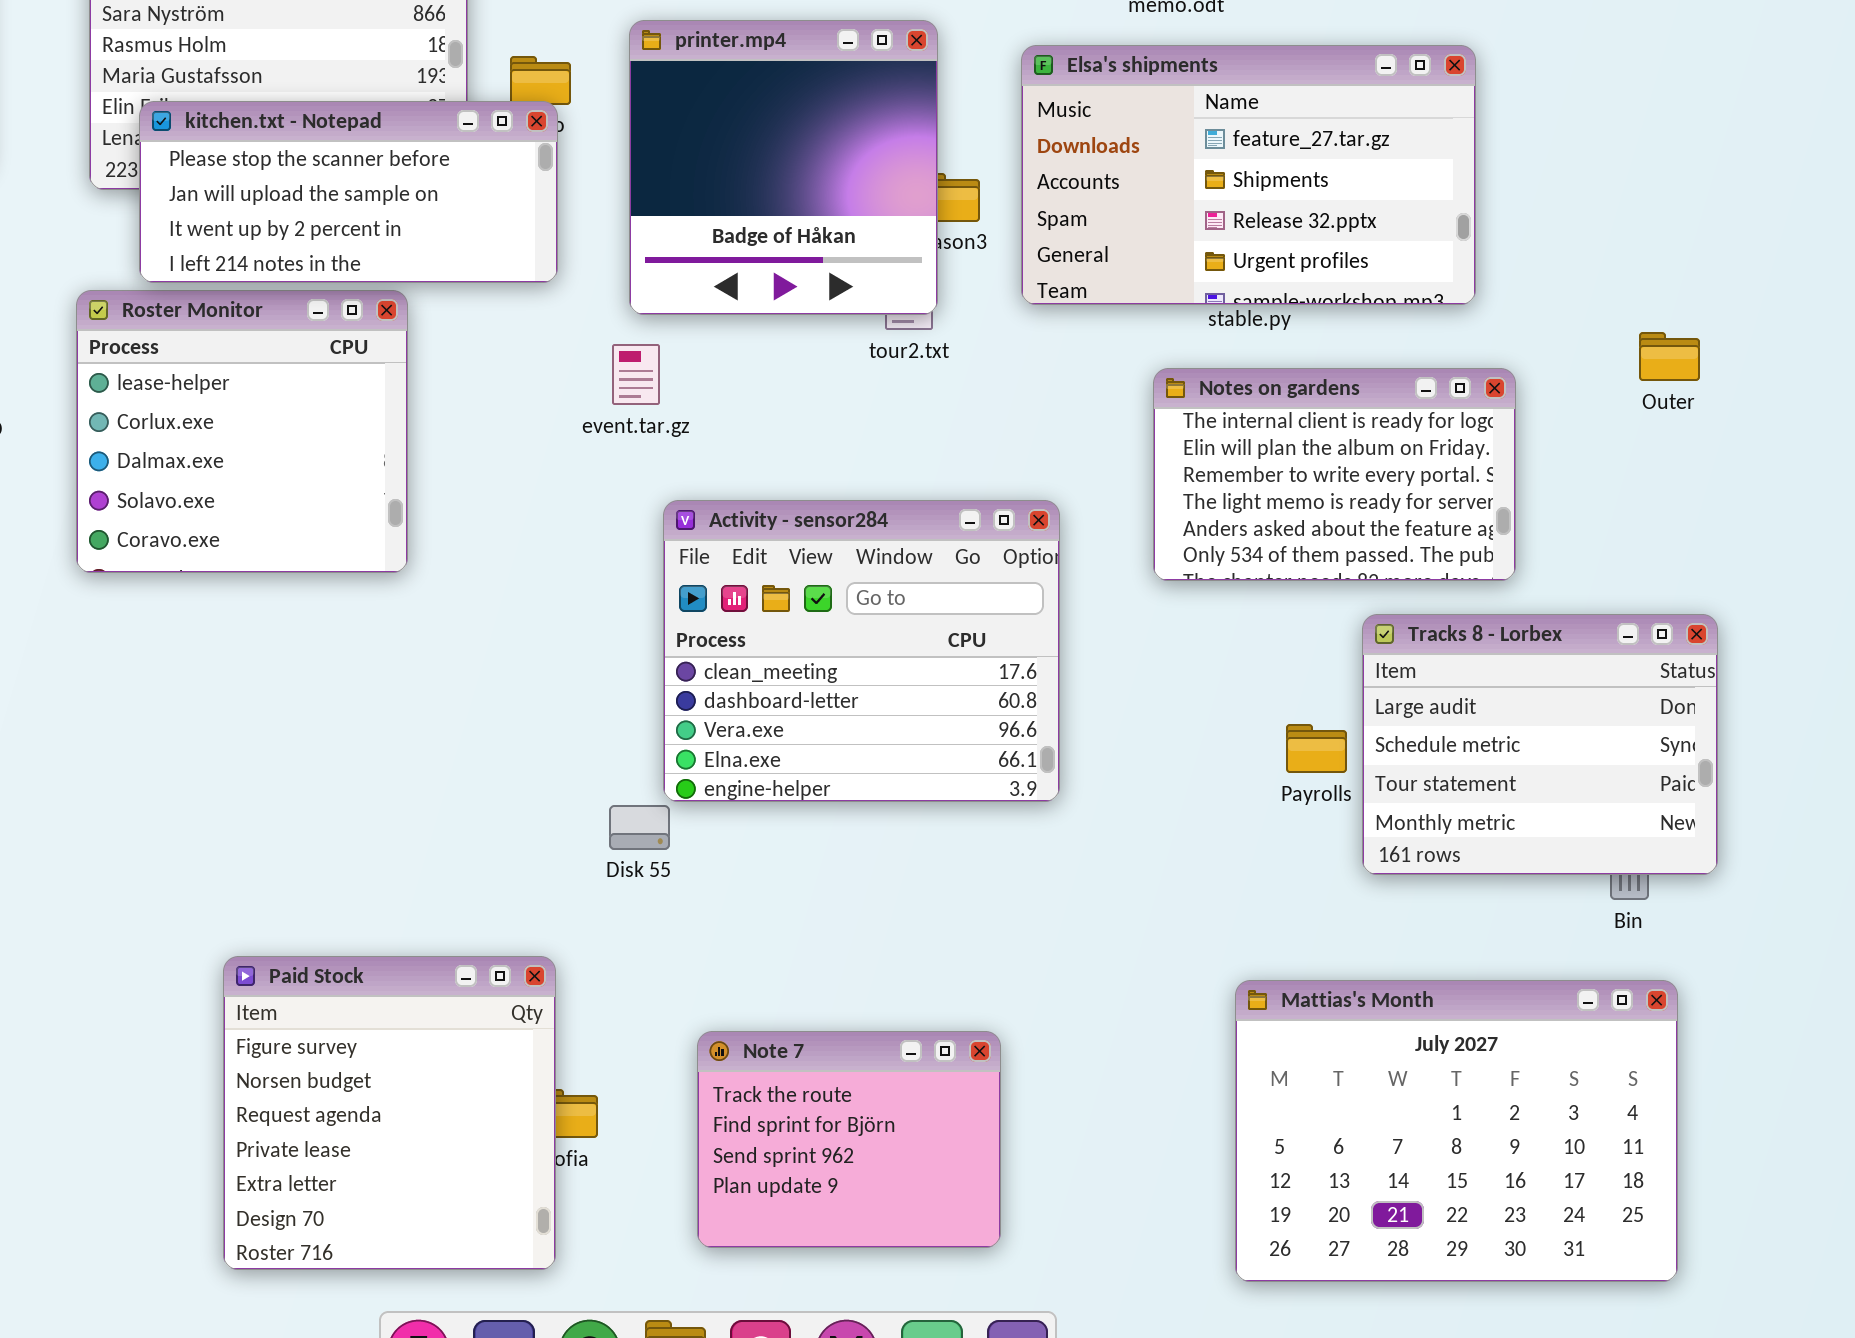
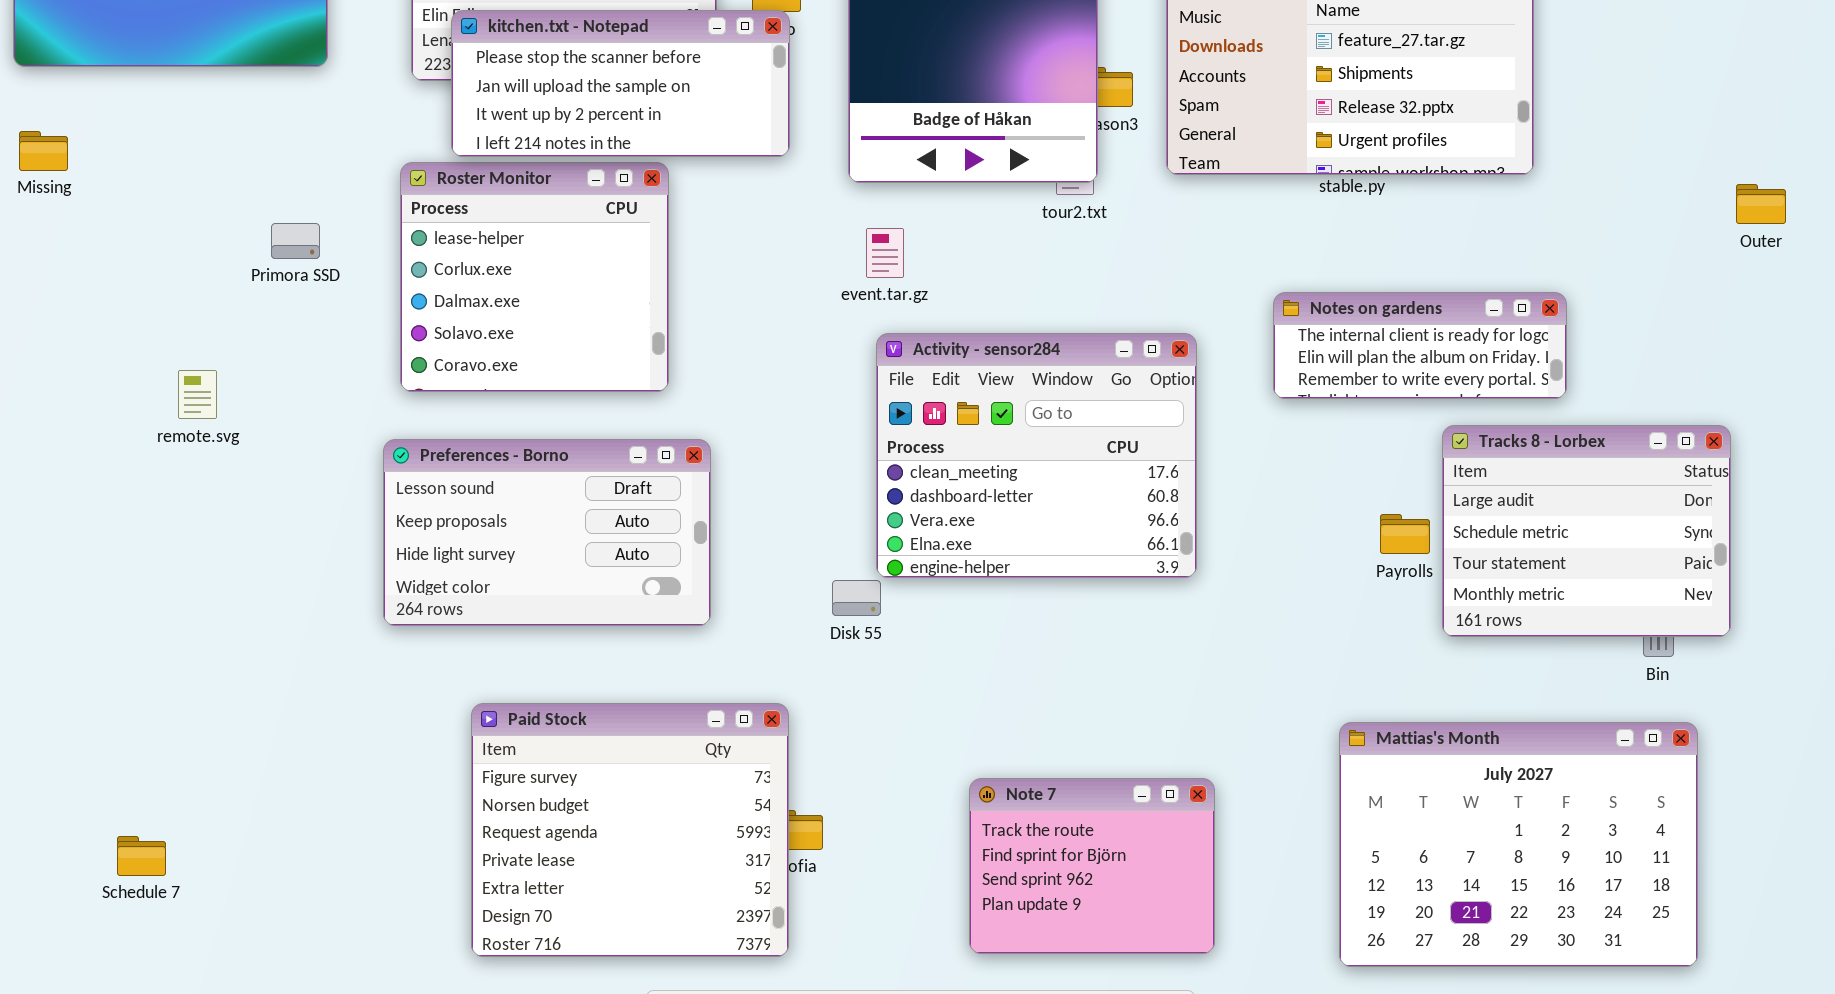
Outer: [1639,332,1700,381] -> [1736,184,1786,224], moved
event.tar.gz: [612,344,660,405] -> [866,228,904,278], moved
Notes on gardens: [1153,368,1516,581] -> [1273,292,1567,399], resized
Preferences - Borno: none -> [383,439,711,626], opened
Paid Stock: [223,956,556,1270] -> [471,703,789,957], resized
Note 7: [697,1031,1001,1248] -> [969,778,1215,954], moved

